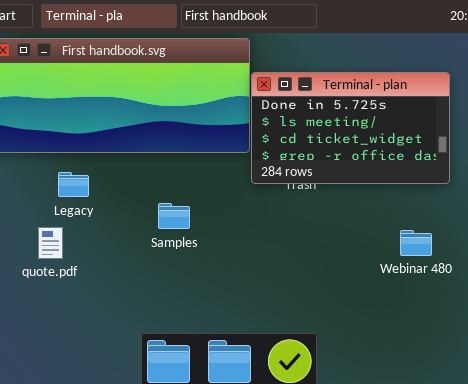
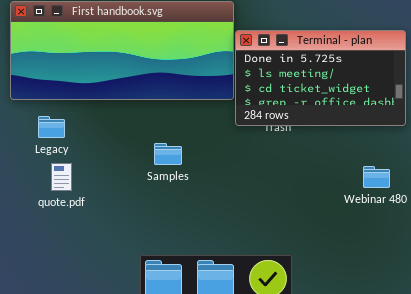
Legacy: [58,172,89,197] -> [38,116,65,138], moved

